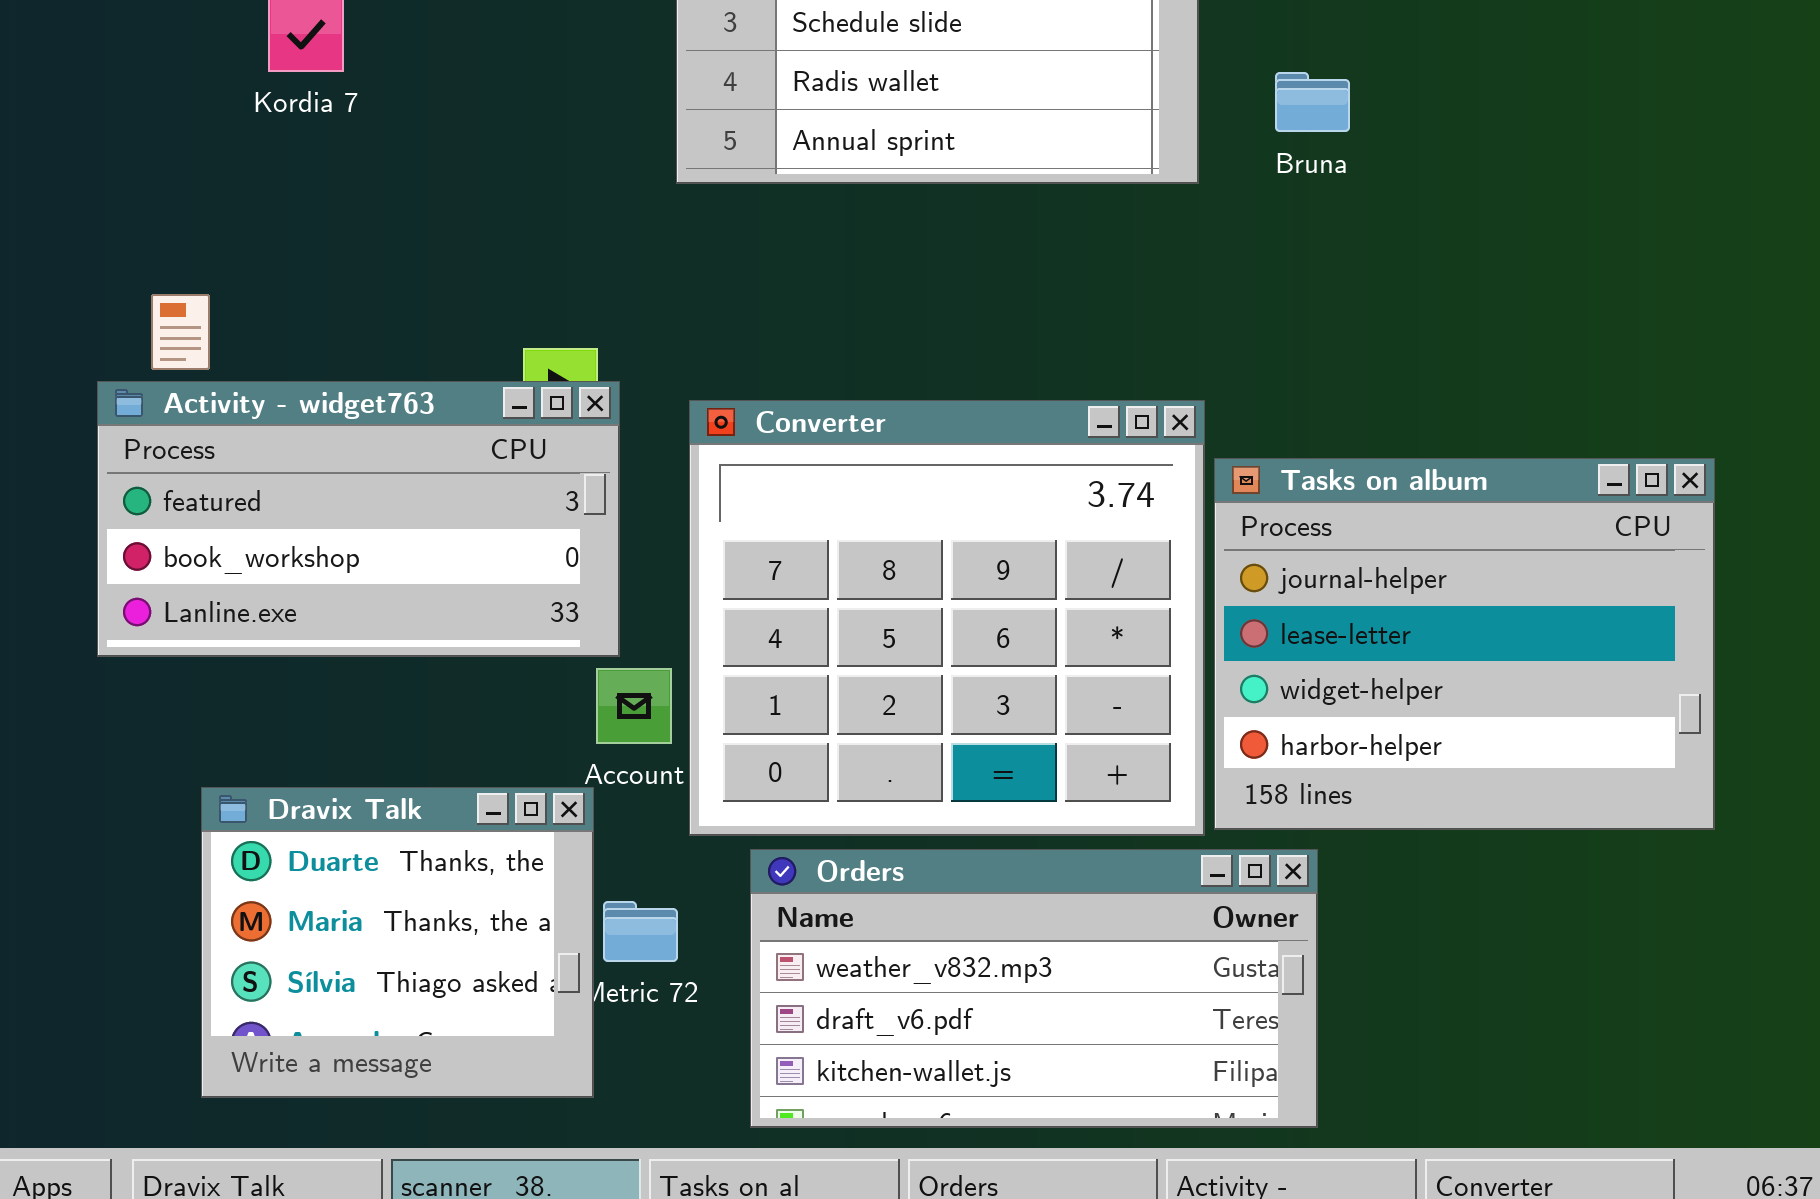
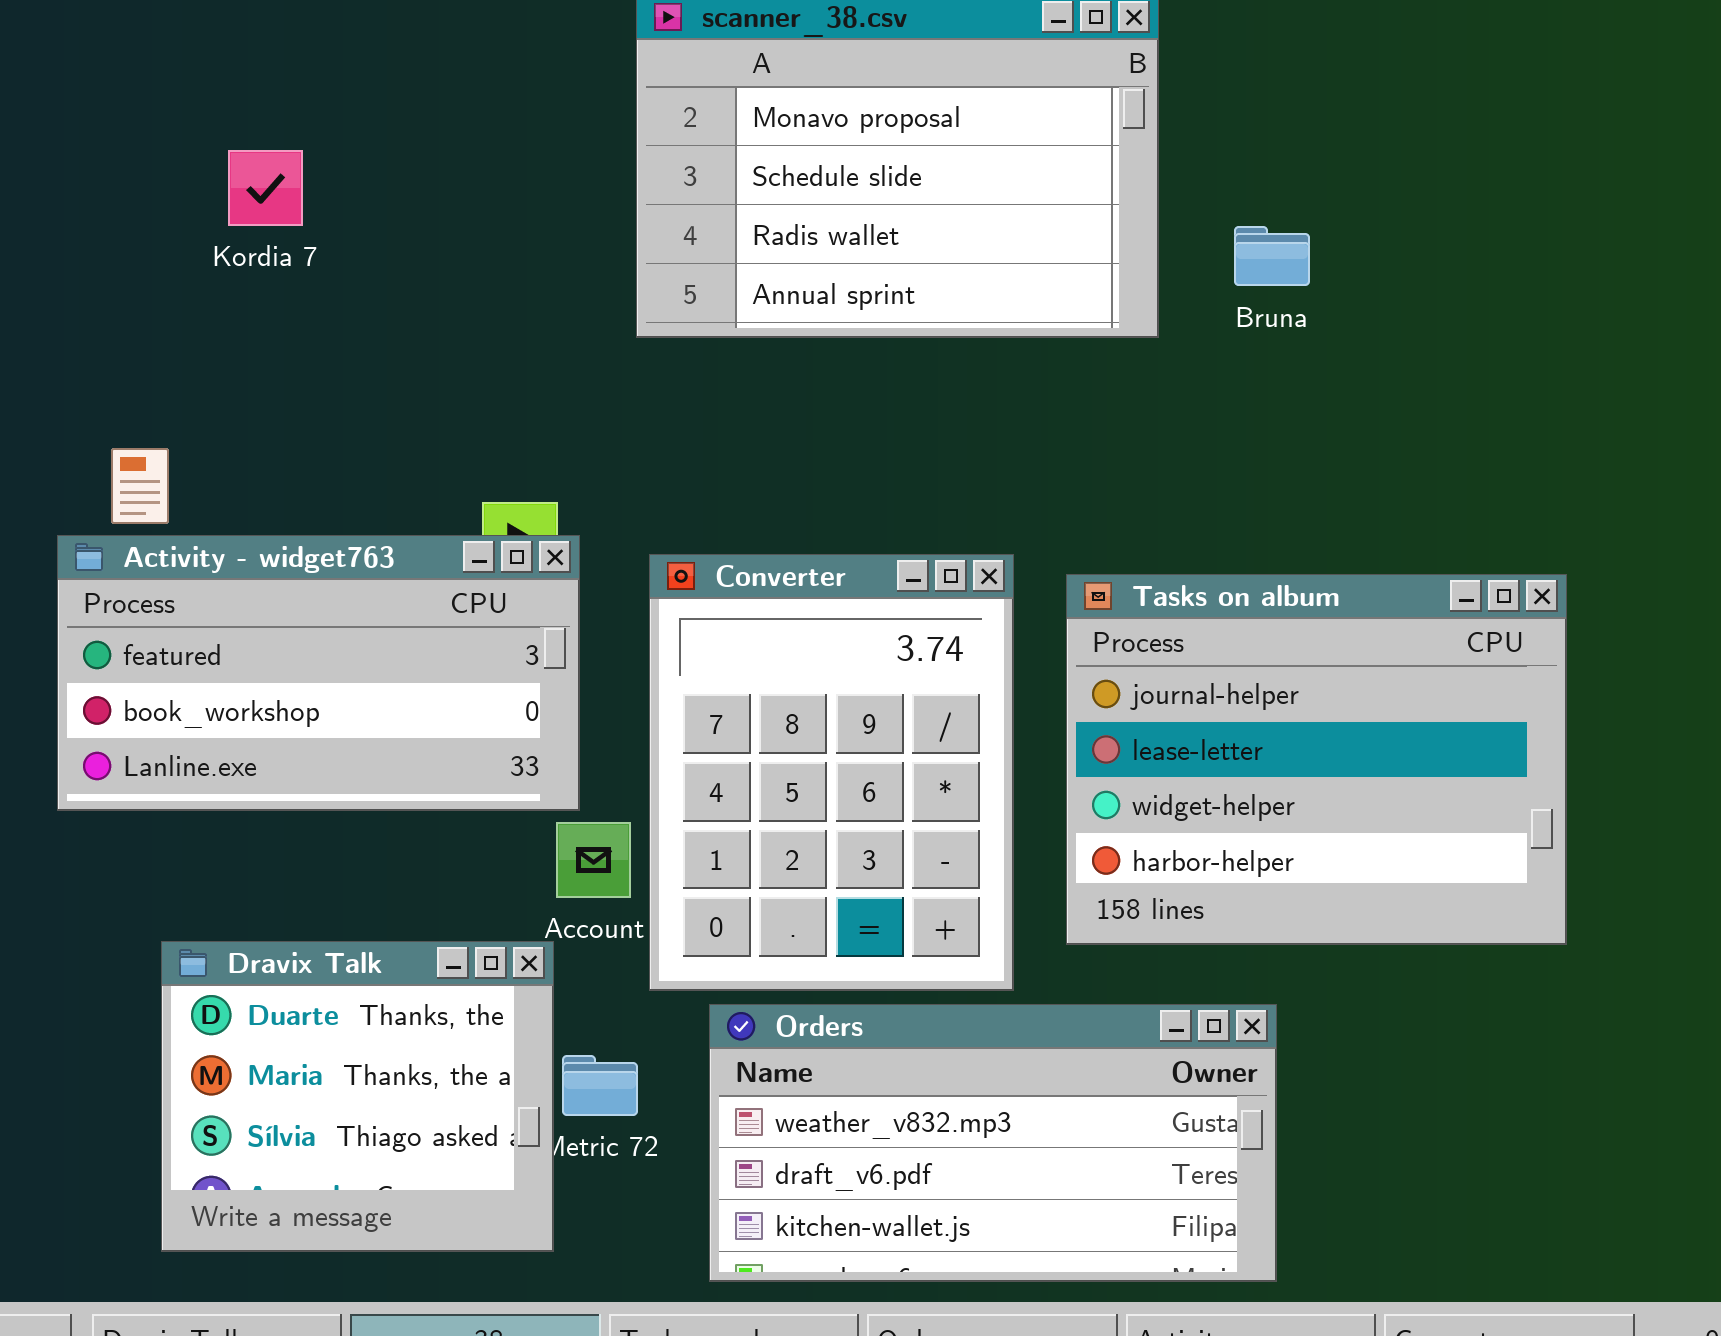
Converter: [689,400,1205,836] -> [649,554,1014,991], resized
Tasks on album: [1214,458,1715,830] -> [1066,574,1567,945], moved

